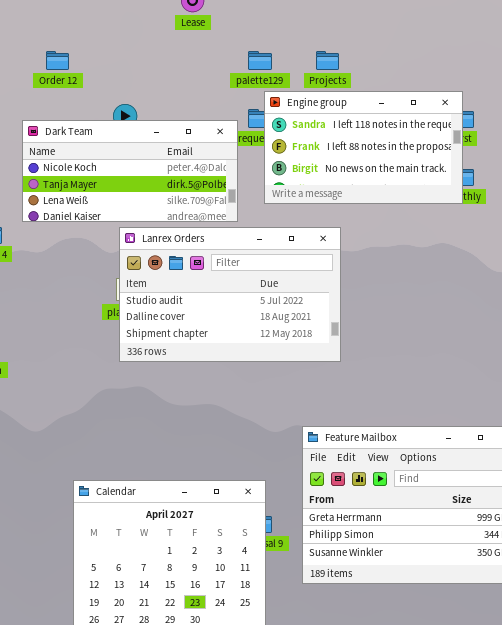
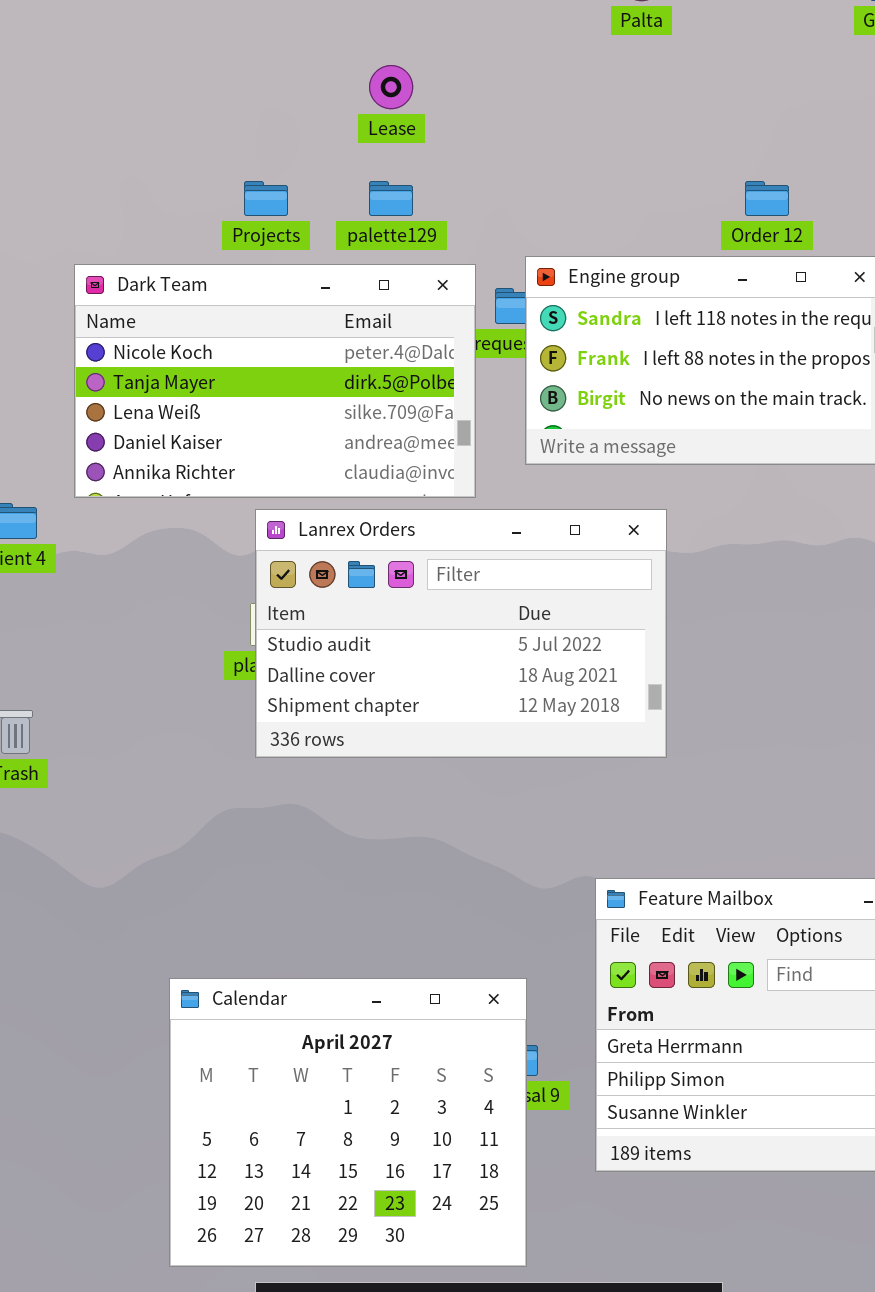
Order 12: [46,51,69,70] -> [745,181,789,216], moved
palette129: [248,51,272,70] -> [369,181,413,216], moved
Projects: [316,51,339,70] -> [244,181,288,216], moved
Dark Team: [22,120,238,222] -> [74,264,476,498], resized

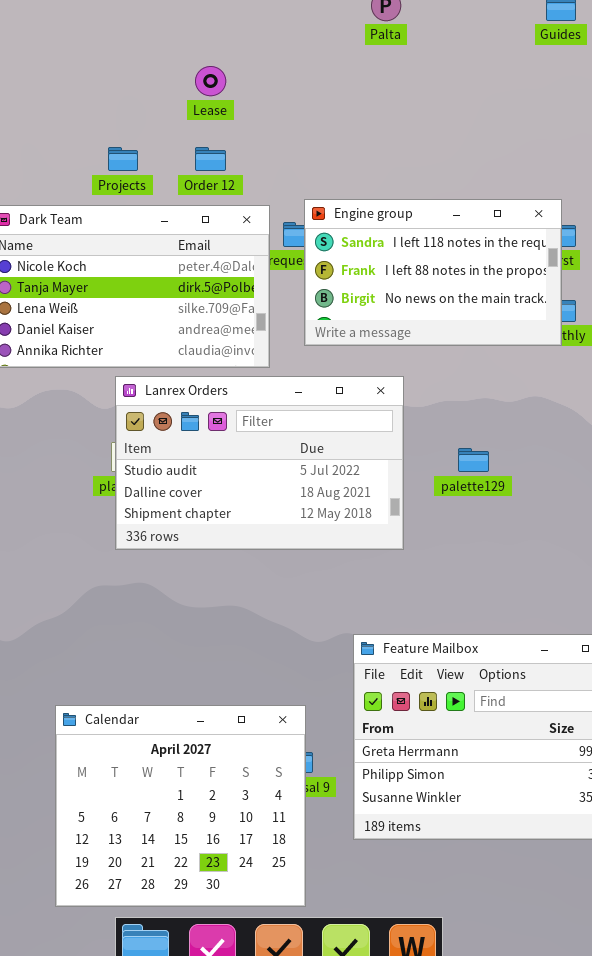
palette129: [369,181,413,216] -> [458,448,489,472], moved
Order 12: [745,181,789,216] -> [195,147,226,171], moved

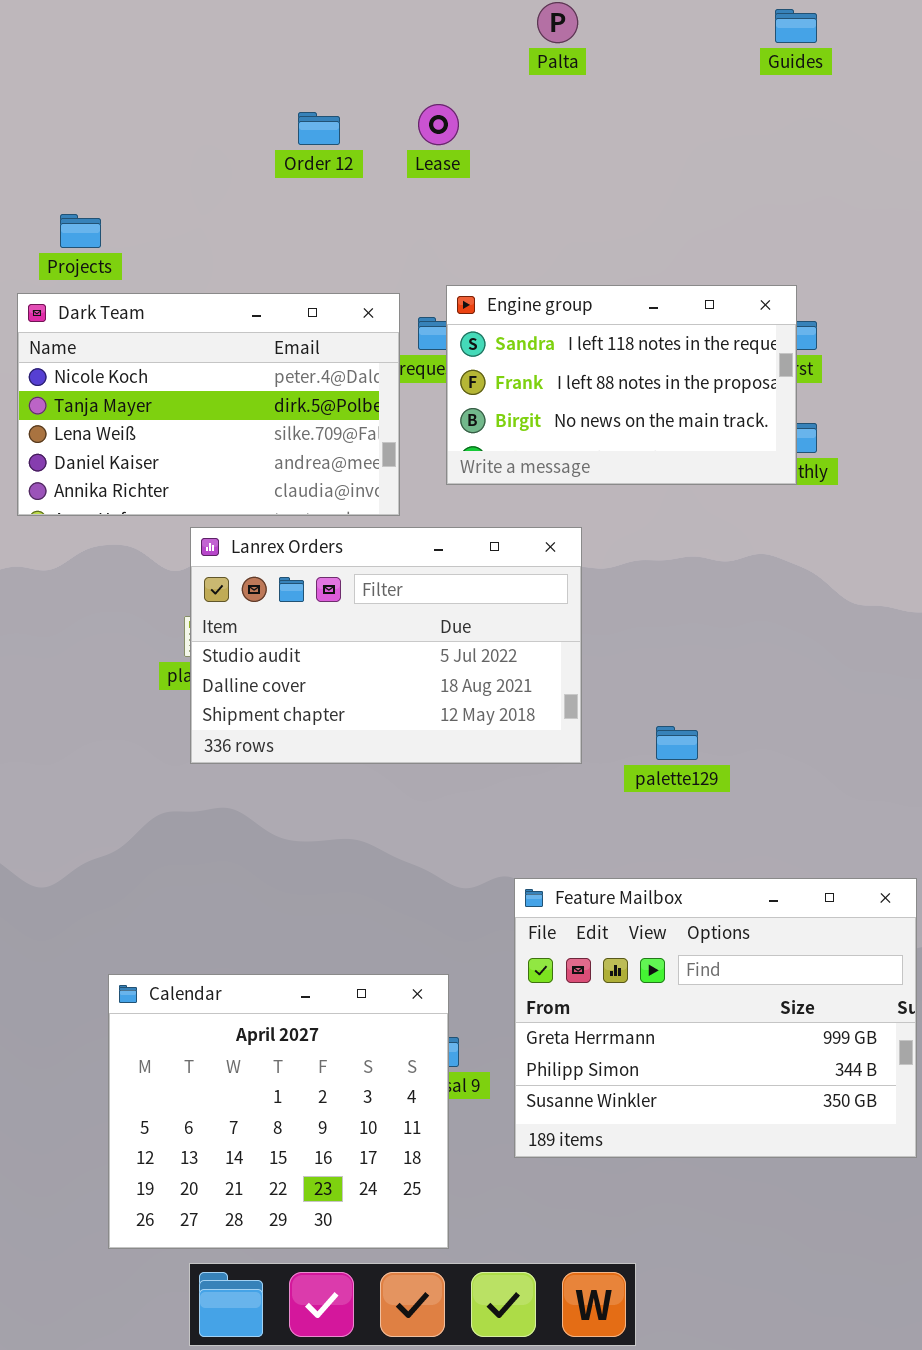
Lease: [195,66,226,96] -> [418,104,459,145], moved
Projects: [108,147,138,171] -> [60,214,101,248], moved
Order 12: [195,147,226,171] -> [298,112,340,145], moved
palette129: [458,448,489,472] -> [656,726,698,760], moved

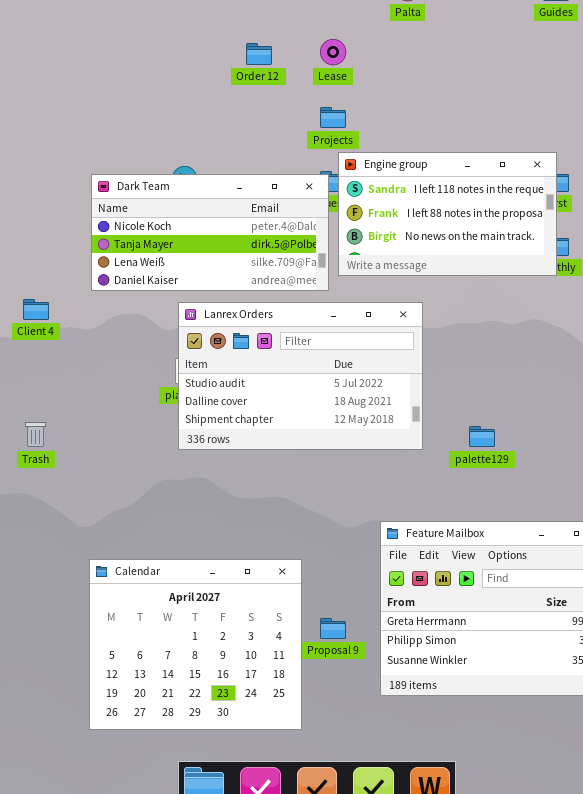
Projects: [60,214,101,248] -> [320,107,346,128], moved
Dark Team: [17,293,400,516] -> [91,174,329,291], moved, resized
Calendar: [108,974,449,1249] -> [89,559,302,730], moved

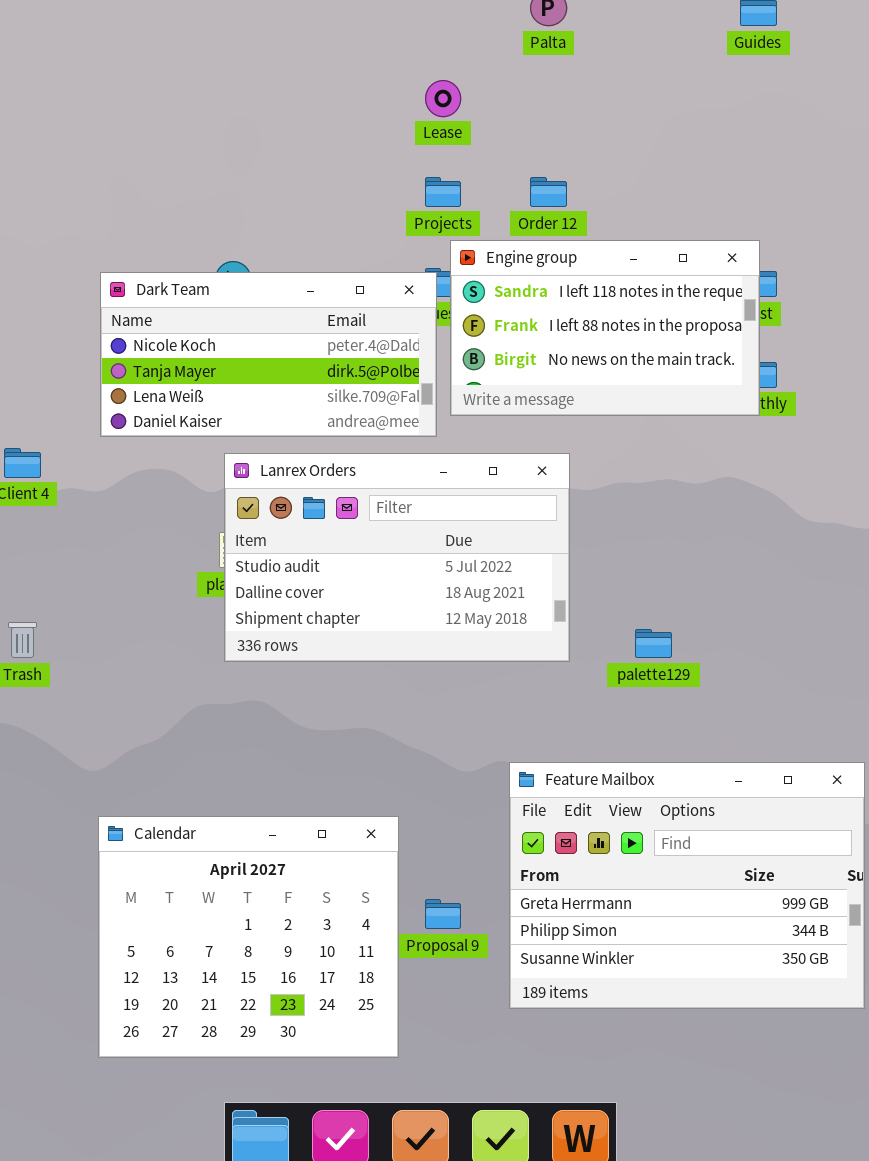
Order 12: [246,43,272,65] -> [530,177,567,207], moved

